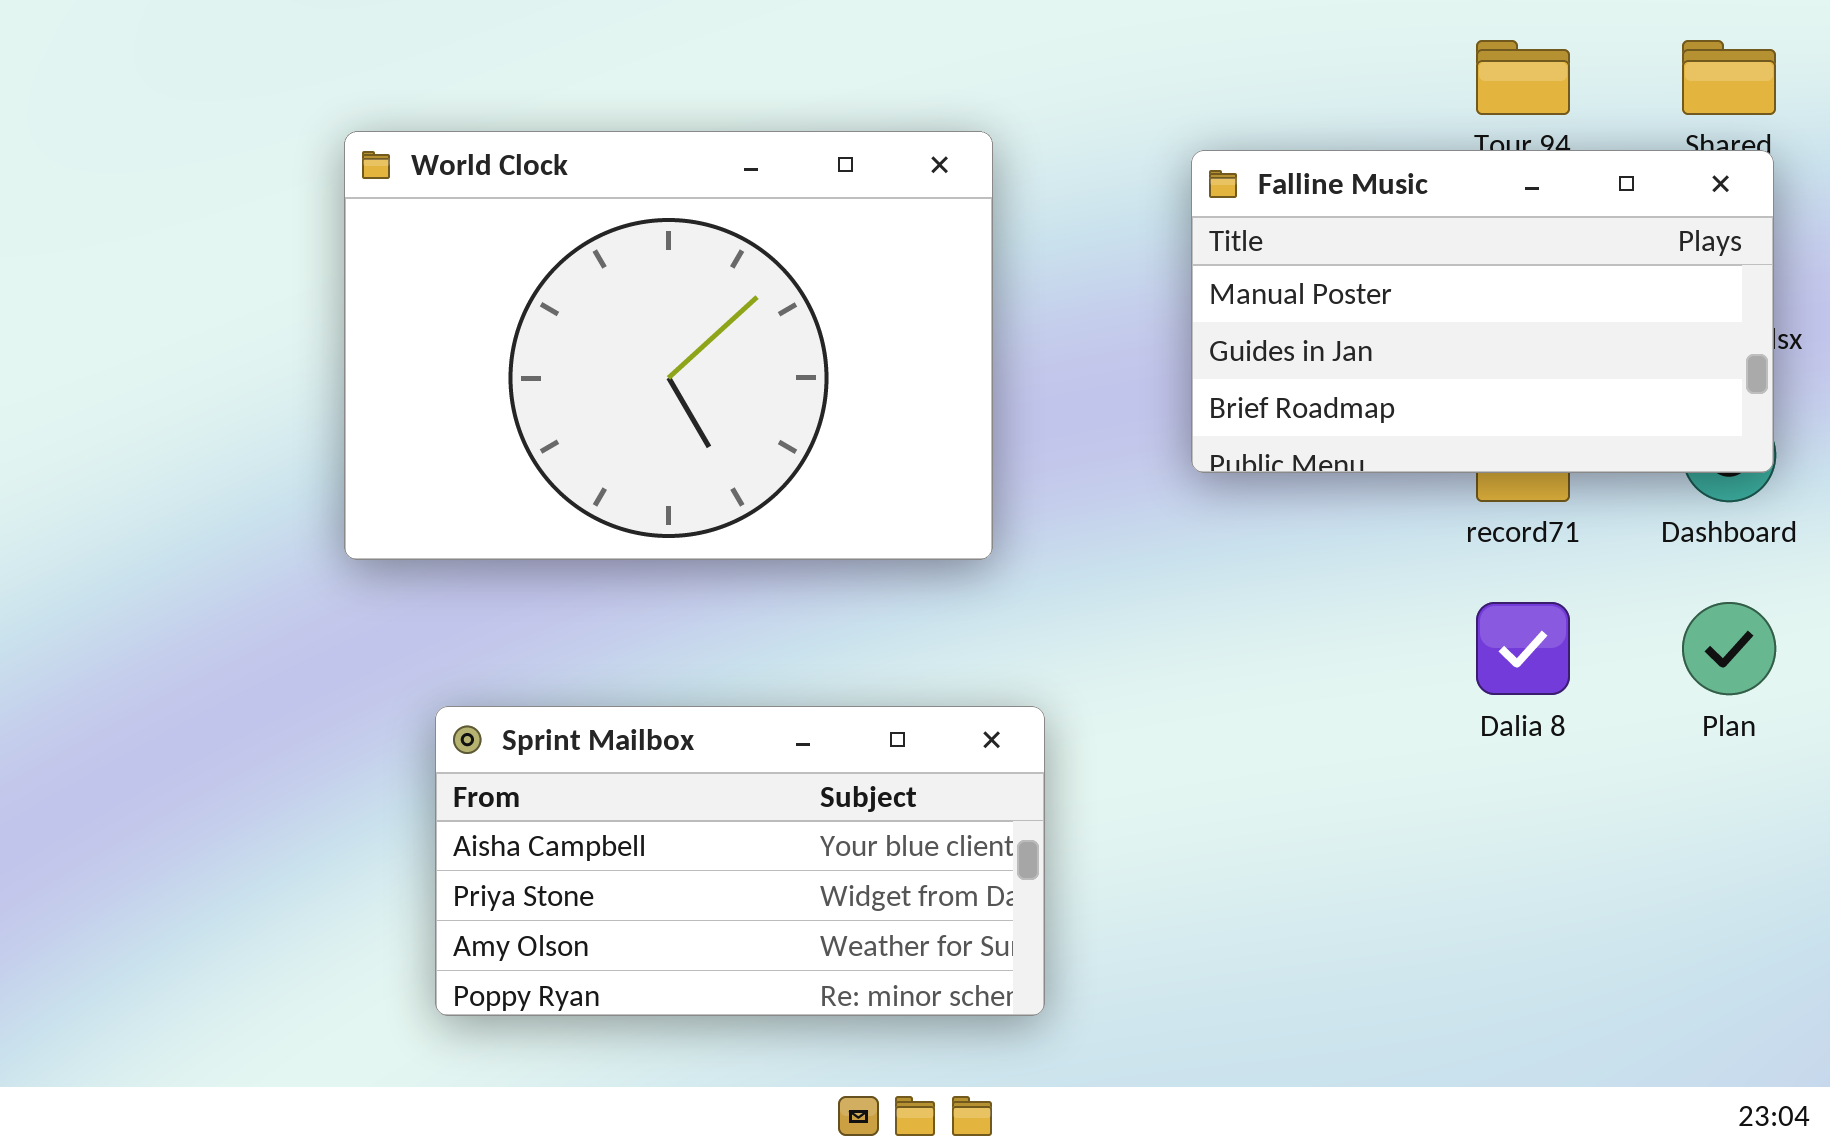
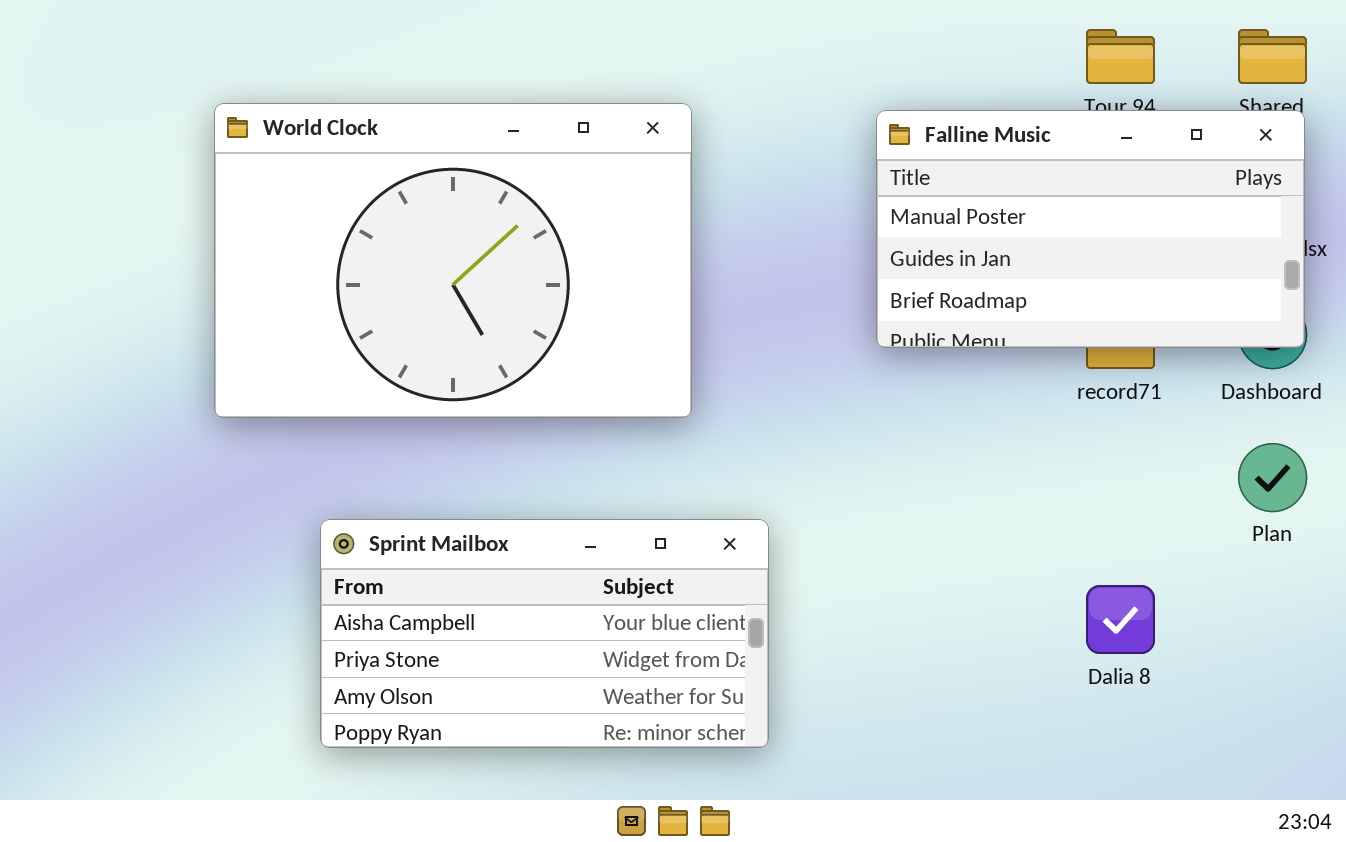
World Clock: [344,131,993,560] -> [214,103,692,418], moved
Dalia 8: [1476,602,1570,695] -> [1086,585,1155,654], moved

